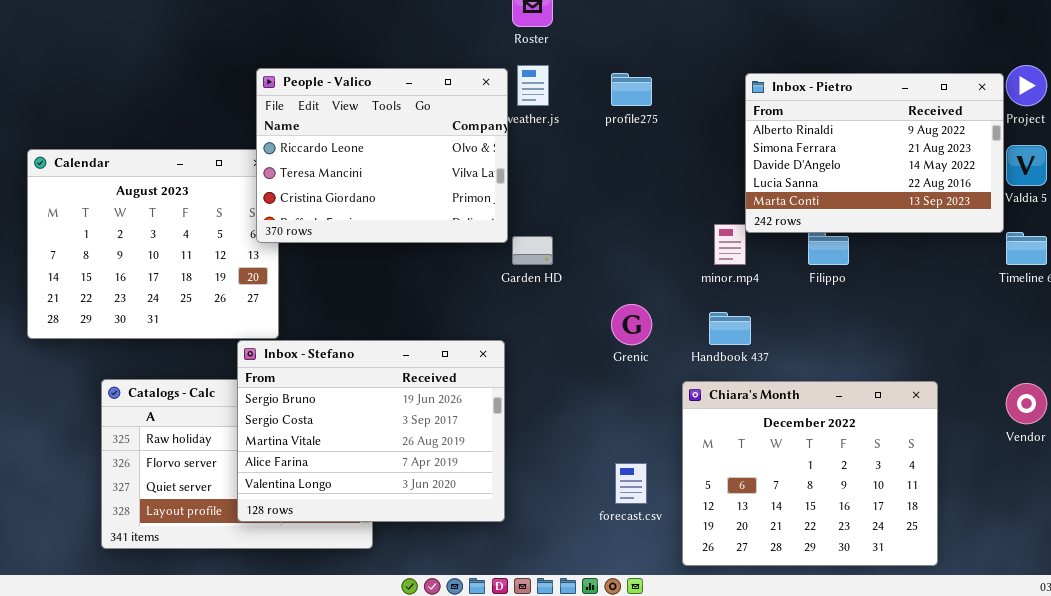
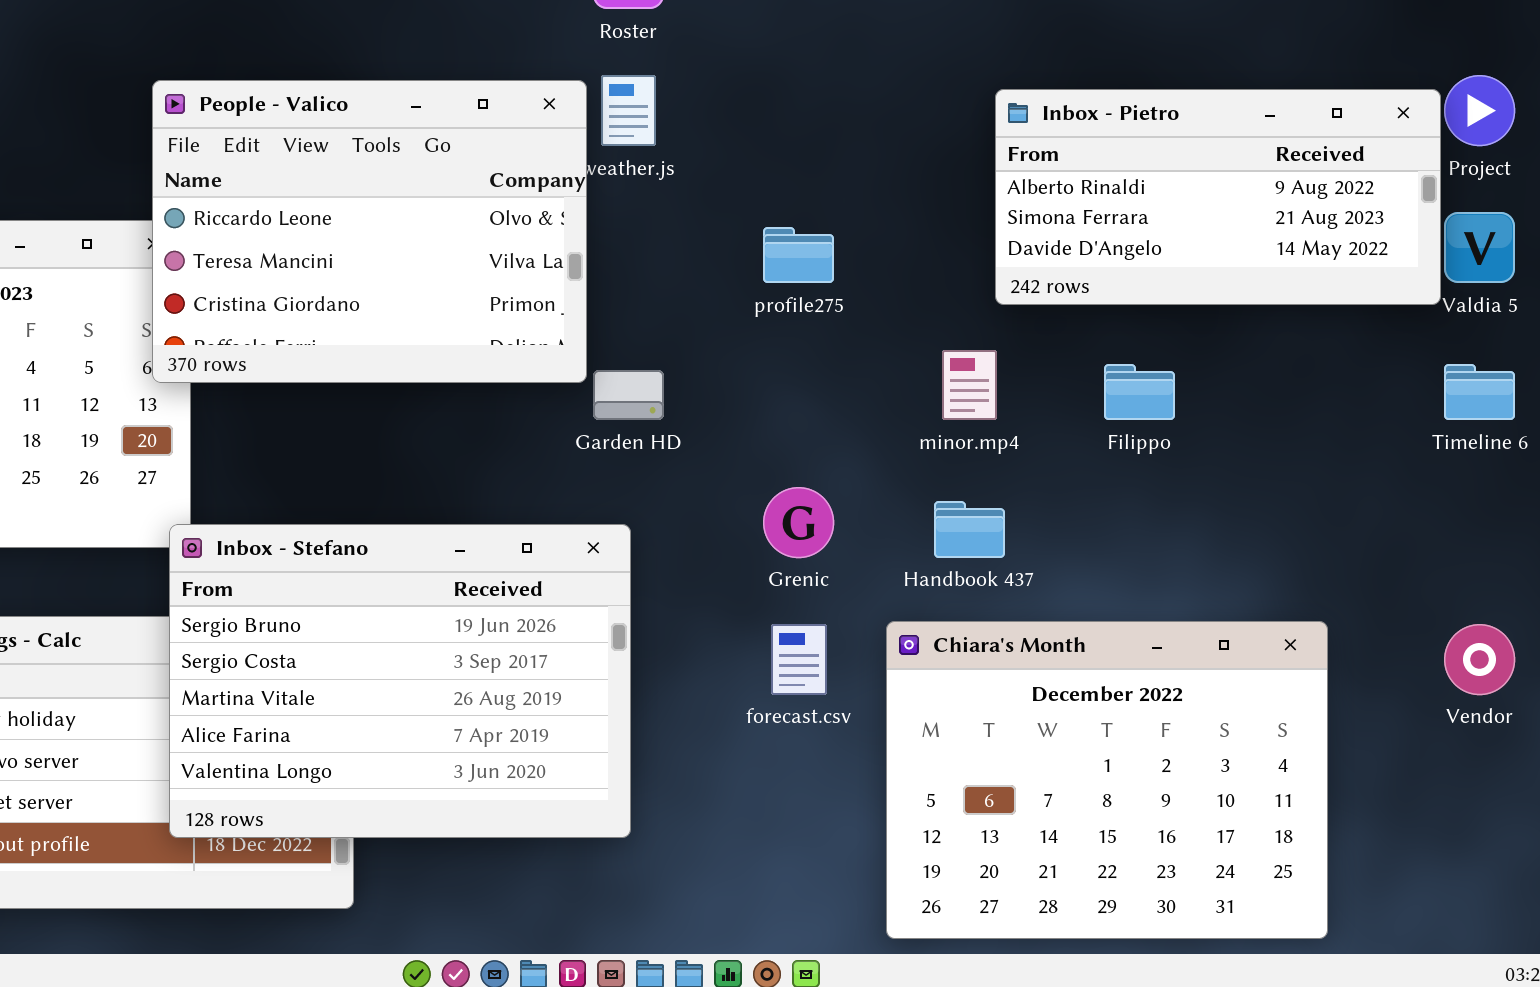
profile275: [611,73,652,106] -> [763,227,834,283], moved
Inbox - Pietro: [745,73,1004,233] -> [995,89,1441,305], resized
Inbox - Stefano: [237,340,505,522] -> [169,524,631,838], moved
forecast.csv: [615,463,647,504] -> [771,624,827,695], moved

